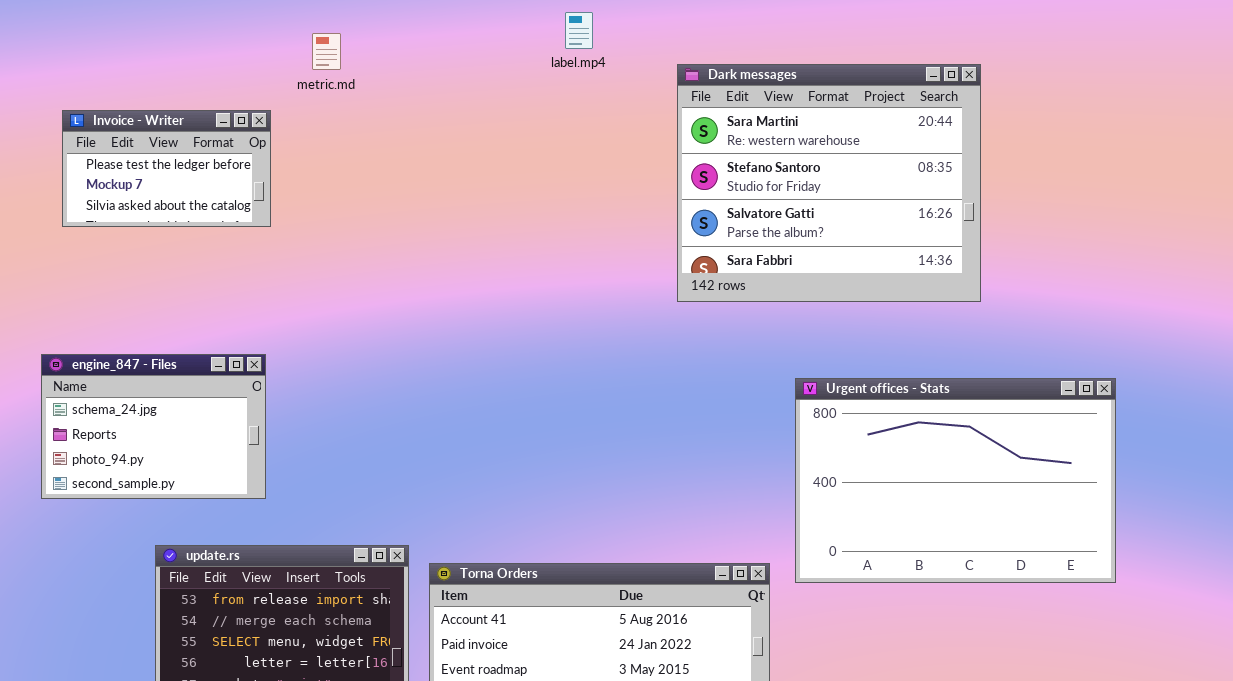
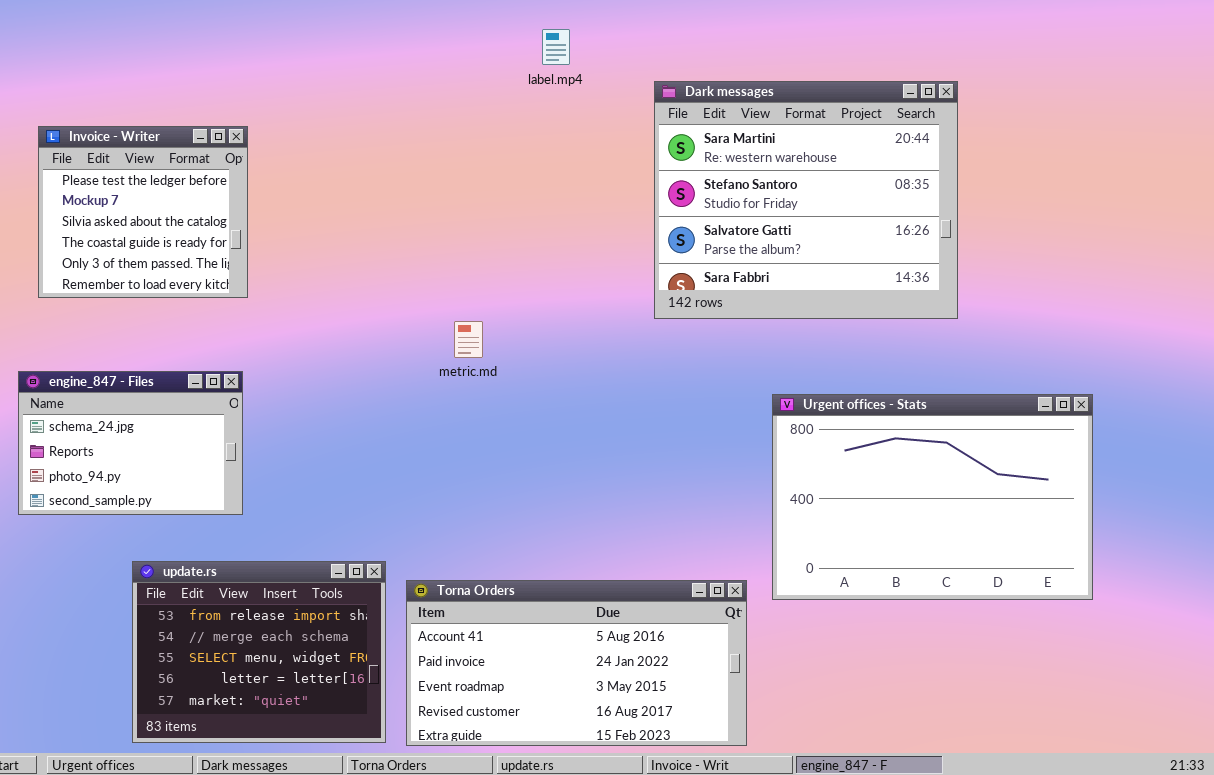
metric.md: [312,33,341,70] -> [454,321,483,358], moved
Invoice - Writer: [62,110,271,227] -> [38,126,248,298], resized

